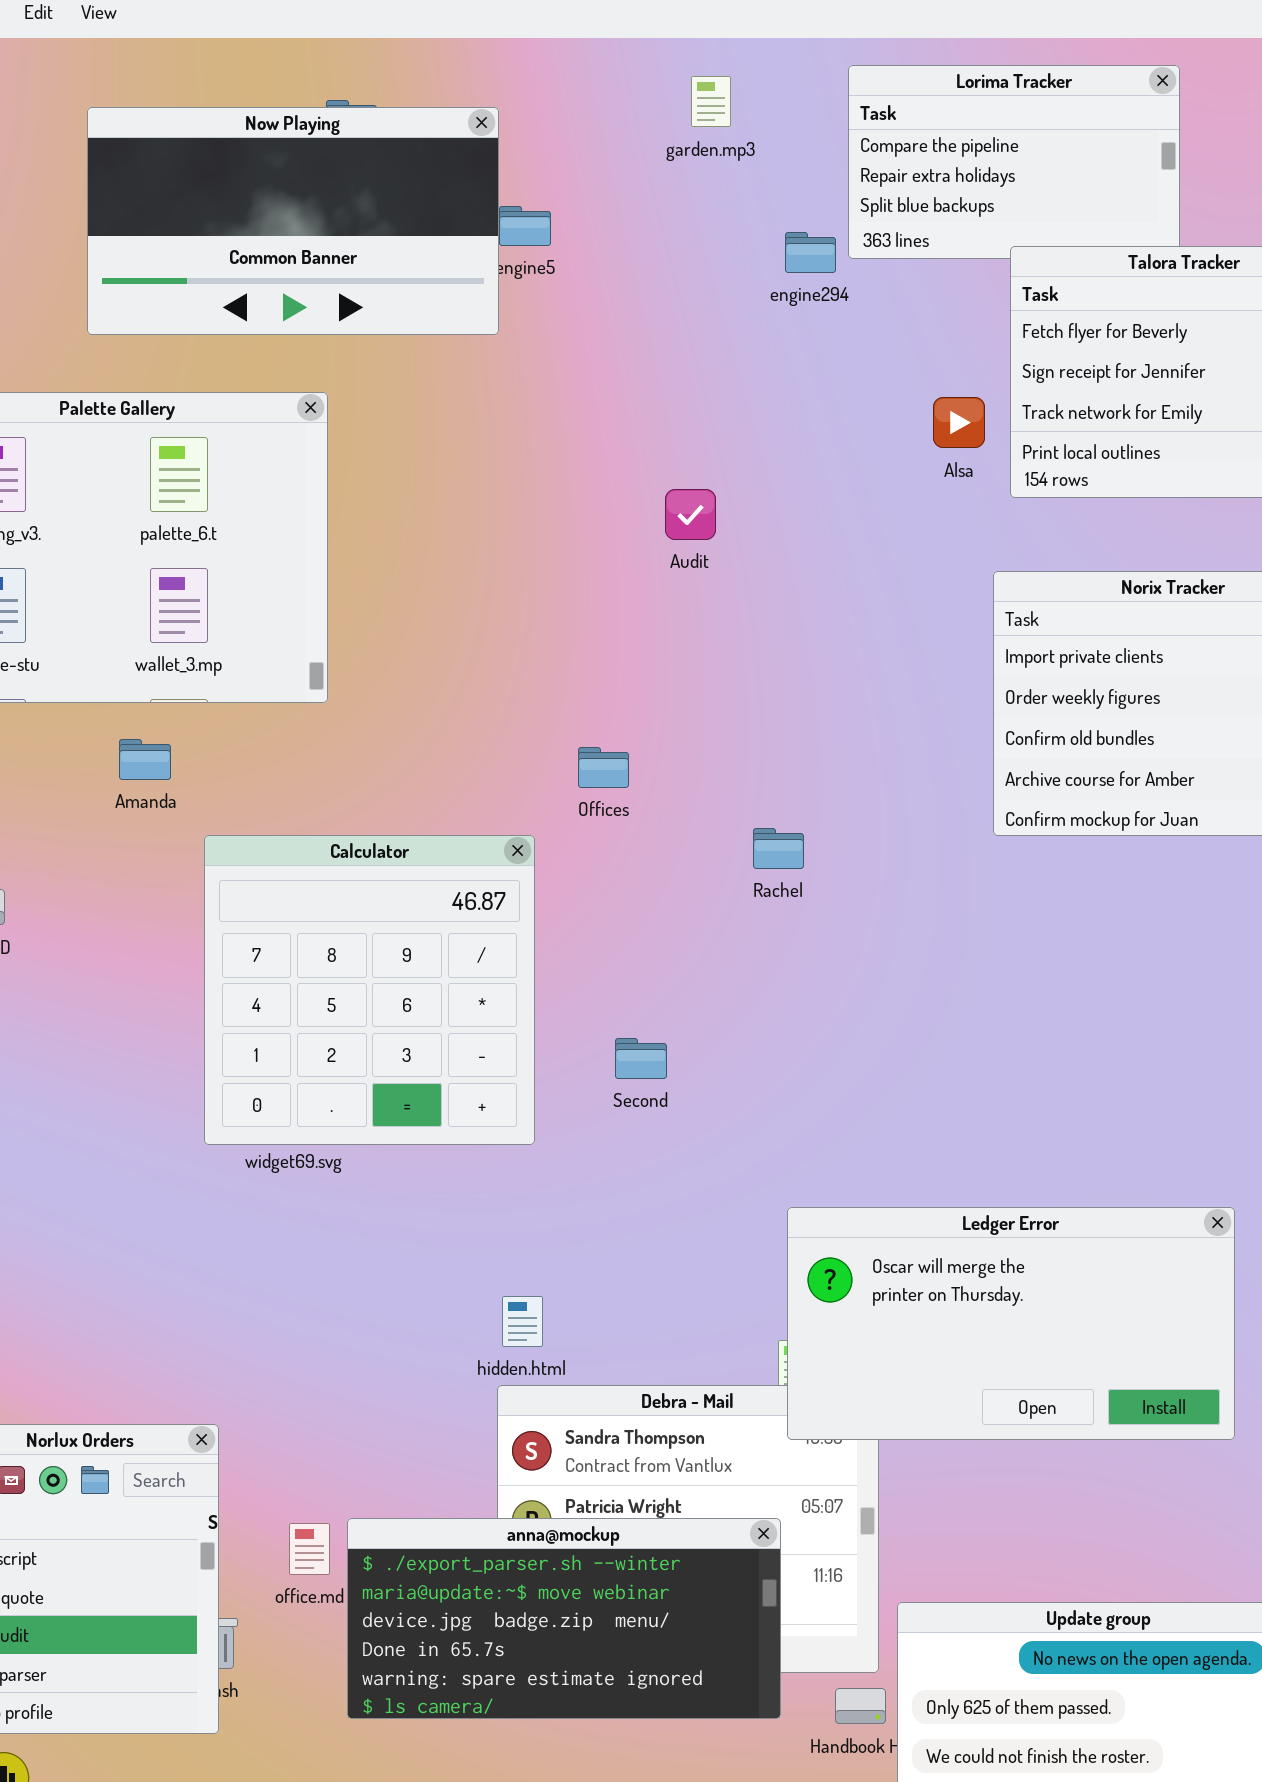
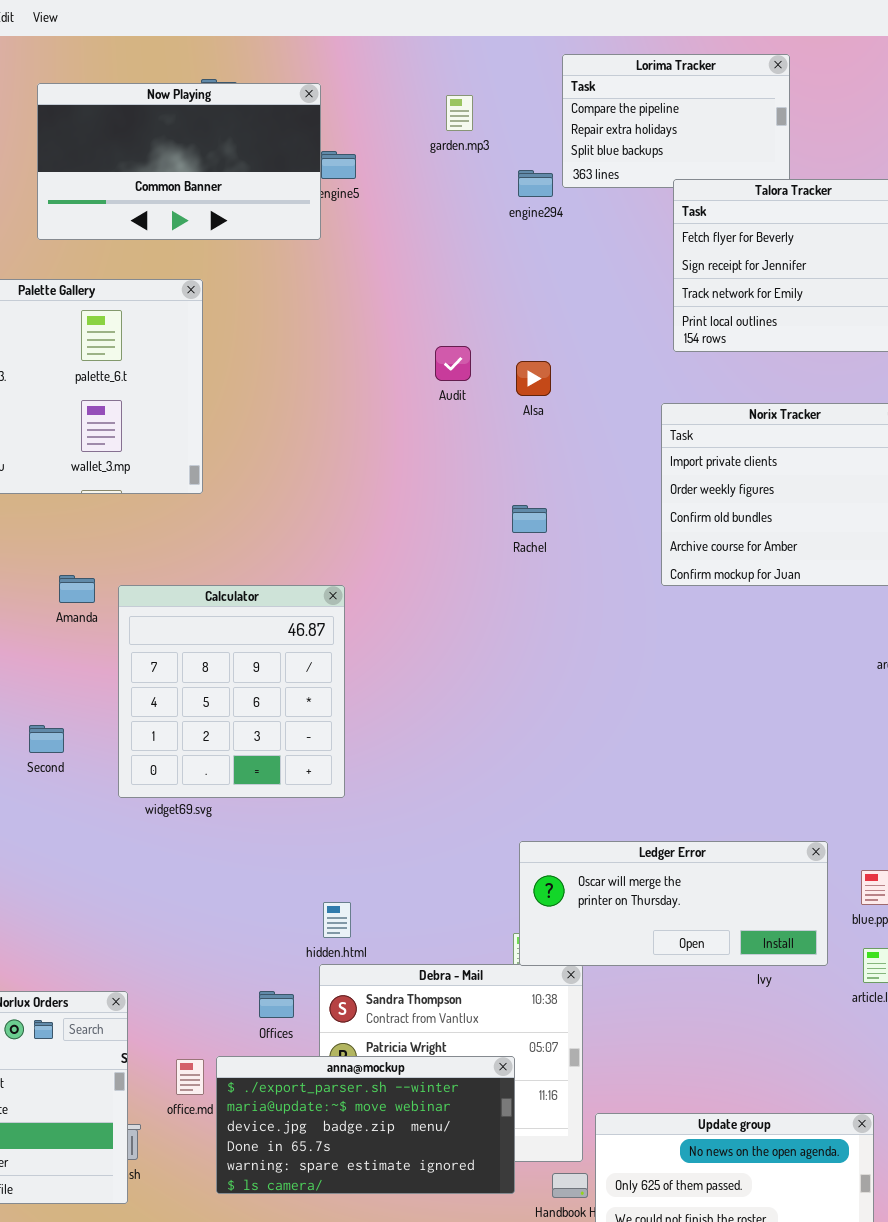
garden.mp3: [691,76,731,127] -> [446,95,473,131], moved
Alsa: [933,397,985,448] -> [516,361,551,396], moved
Amanda: [119,739,171,780] -> [59,575,95,603], moved
Offices: [578,747,629,788] -> [259,991,294,1018], moved
Rachel: [753,828,804,869] -> [512,505,547,533], moved
Second: [615,1038,667,1079] -> [29,725,64,753], moved
Ledger Error: [787,1207,1235,1440] -> [519,841,828,966], resized

